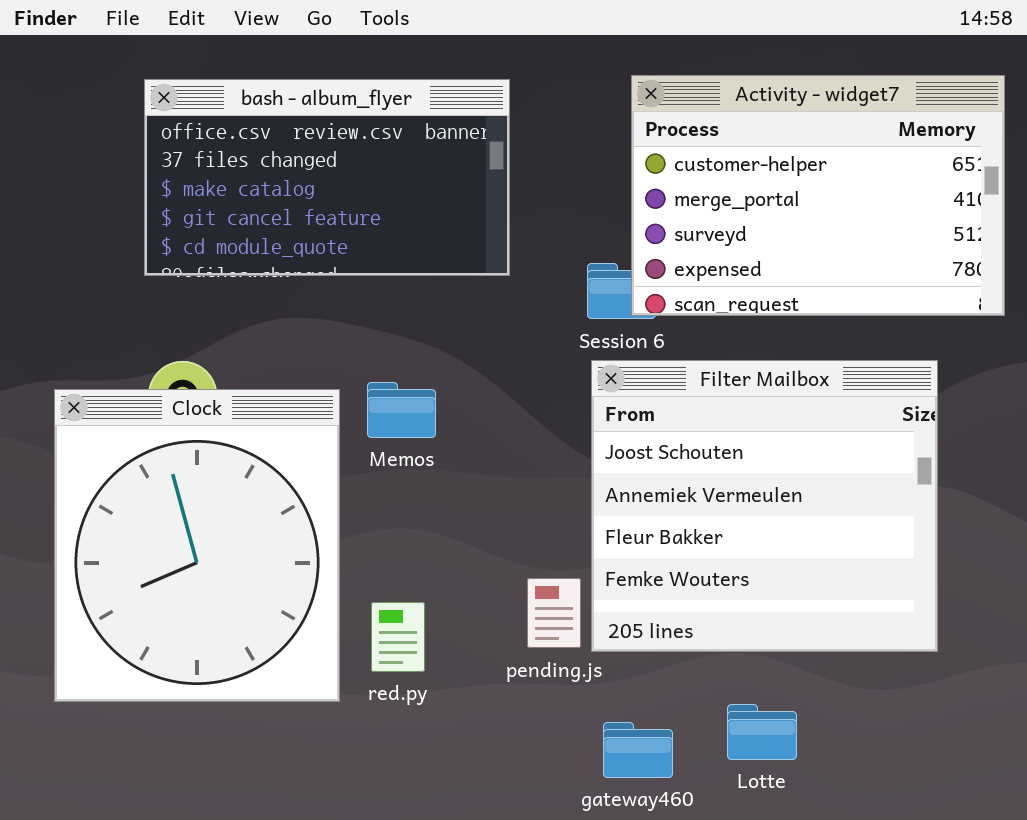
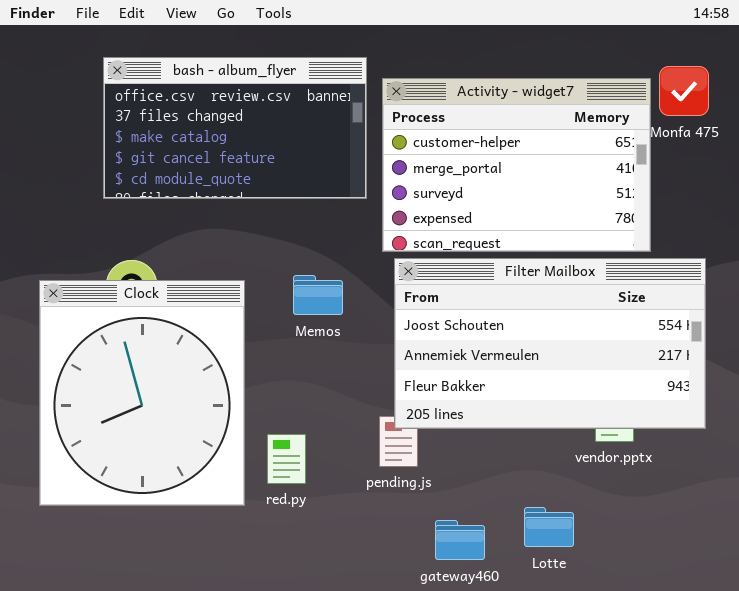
Activity - widget7: [631,75,1005,316] -> [382,78,651,252], moved
Filter Mailbox: [591,360,938,652] -> [394,258,706,429], moved, resized
Memos: [367,382,436,438] -> [293,275,343,315], moved

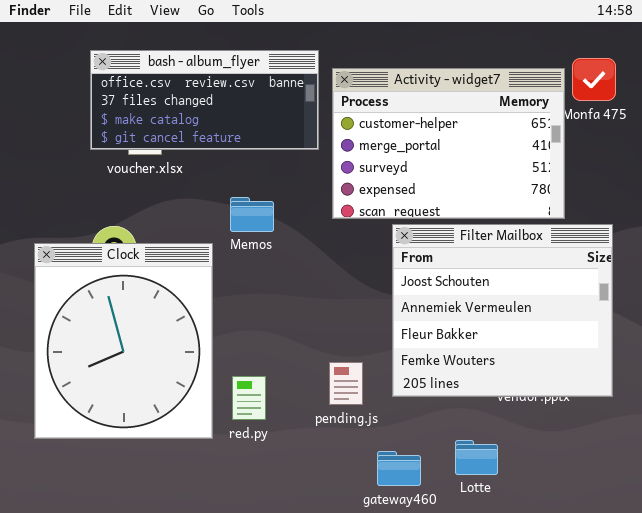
bash - album_flyer: [103,57,367,199] -> [90,50,319,150], resized
Filter Mailbox: [394,258,706,429] -> [392,224,613,397], resized
Memos: [293,275,343,315] -> [230,197,274,232], moved

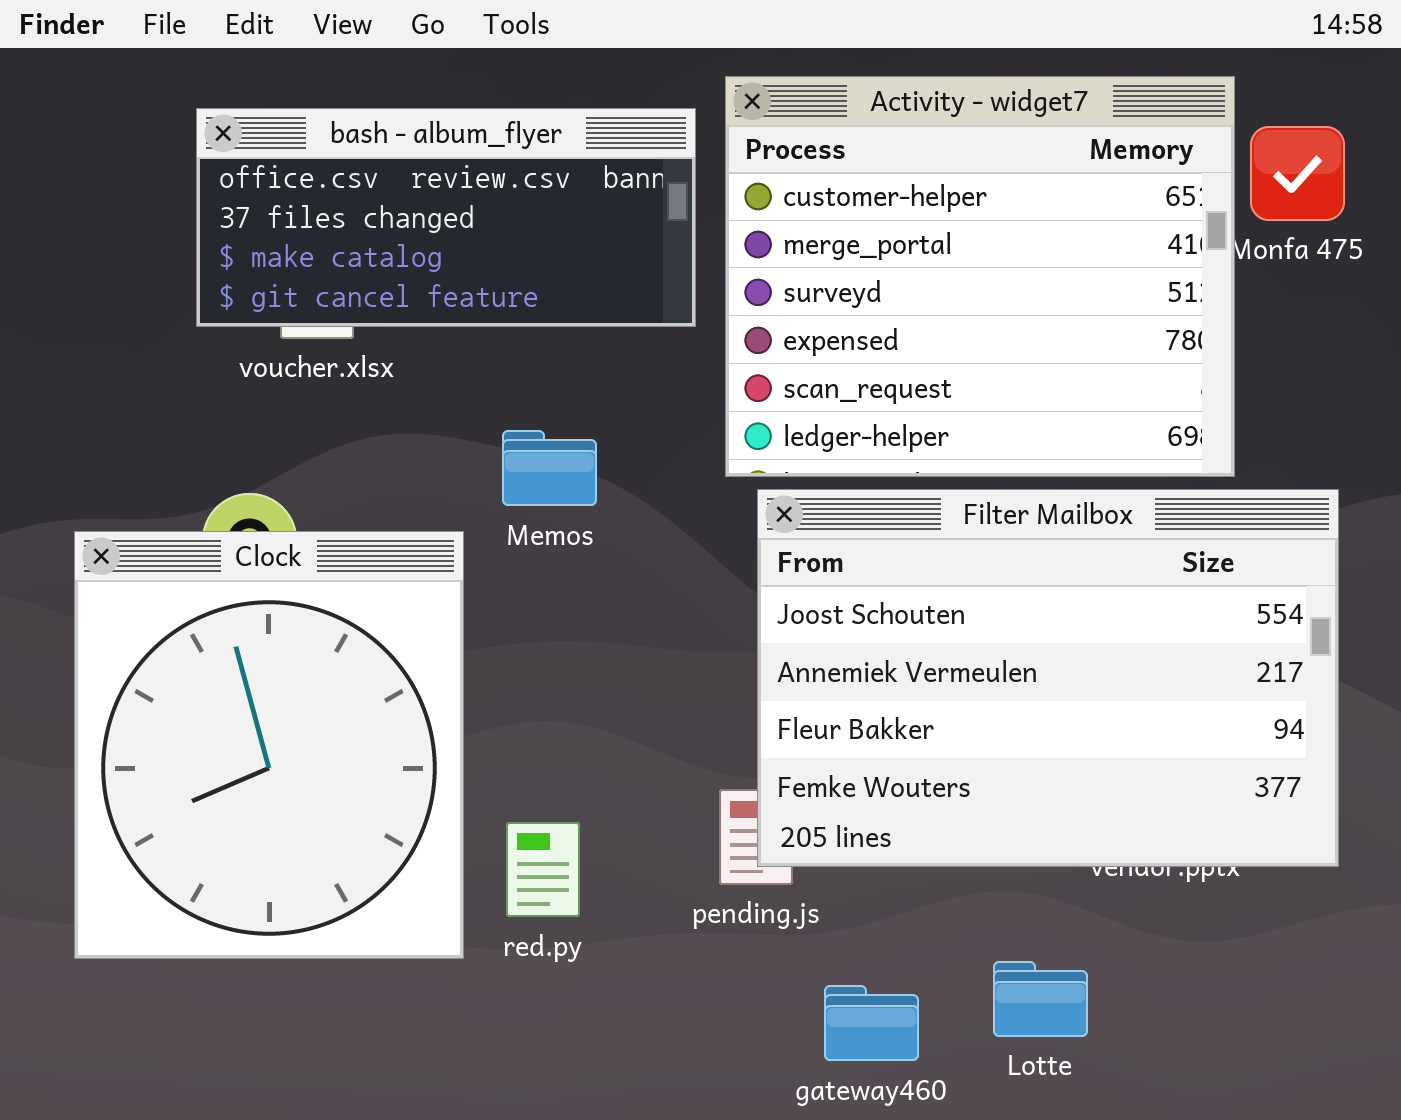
Activity - widget7: [332,68,565,219] -> [725,76,1235,477], resized
Filter Mailbox: [392,224,613,397] -> [757,489,1339,867], resized

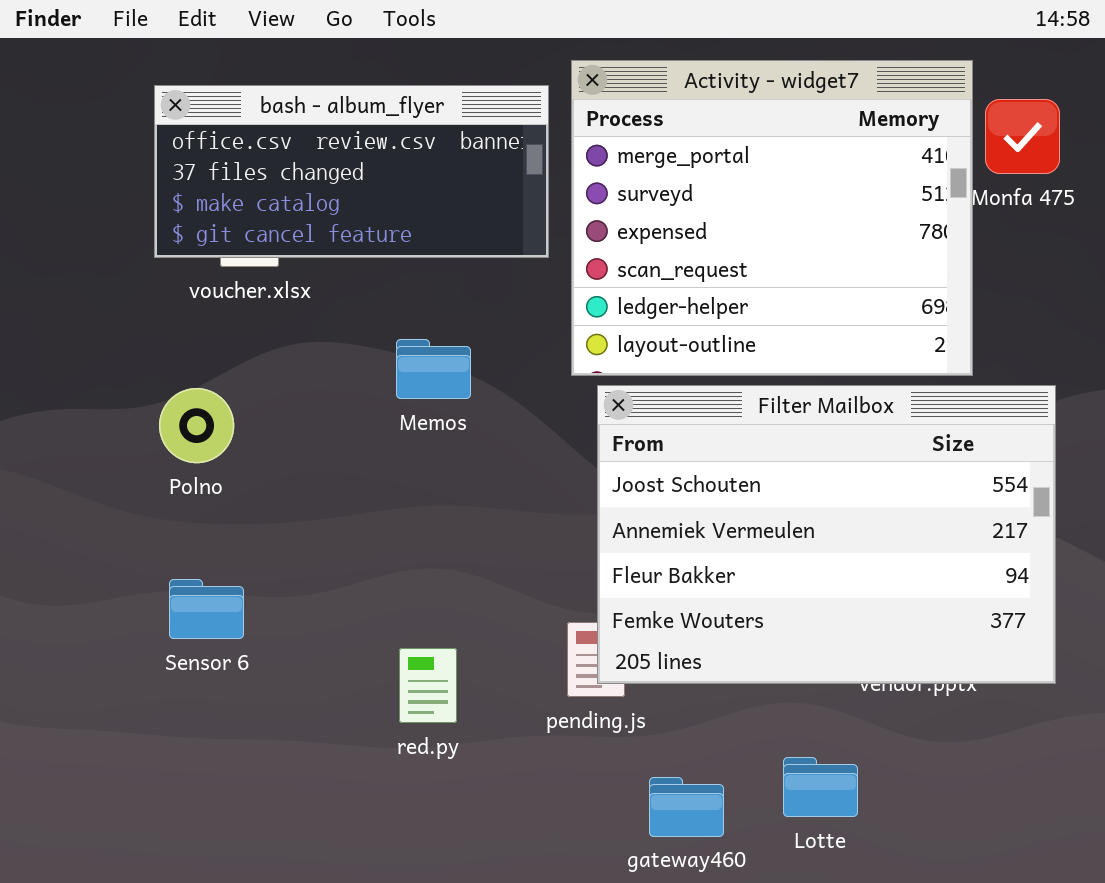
Activity - widget7: [725,76,1235,477] -> [571,60,973,376], scrolled down 1 row
Clock: [74,531,464,959] -> none, closed

